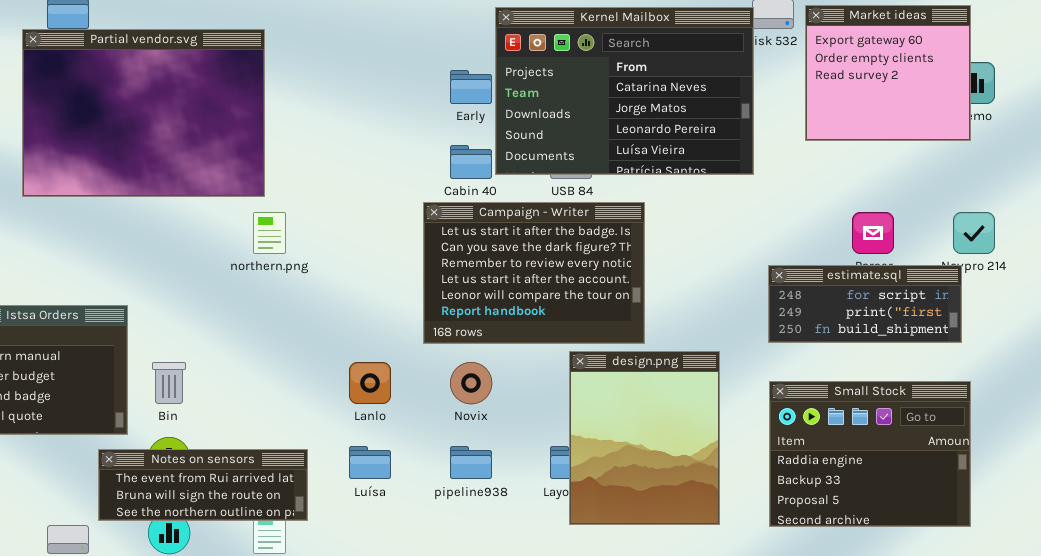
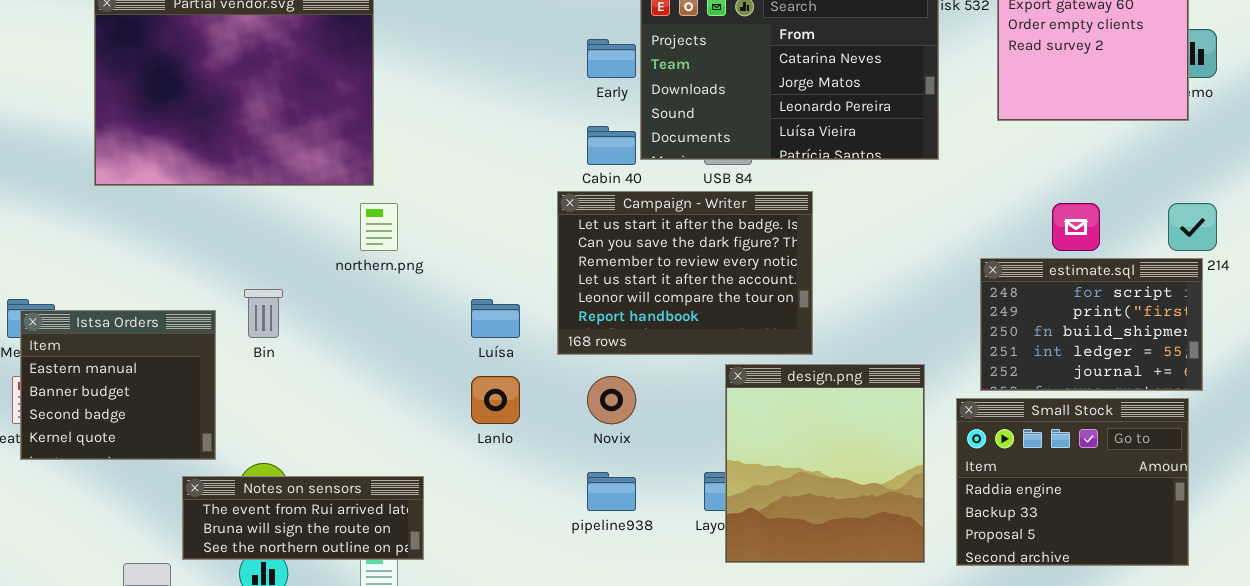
estimate.sql: [768,265,962,343] -> [980,258,1203,391], moved, resized
design.png: [569,351,720,525] -> [725,364,925,563], resized
Bin: [152,362,186,404] -> [244,289,283,338], moved
Luísa: [349,446,391,479] -> [471,299,520,338], moved

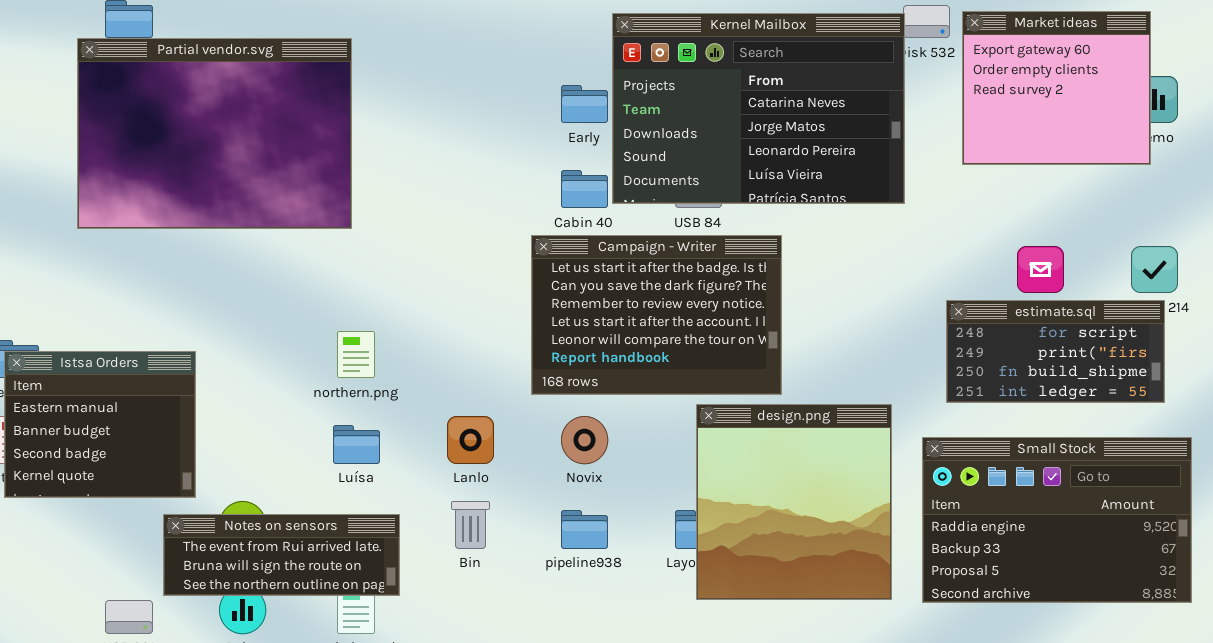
northern.png: [360,203,398,251] -> [337,331,375,378], moved
estimate.sql: [980,258,1203,391] -> [946,300,1165,403], resized
Bin: [244,289,283,338] -> [451,501,490,549], moved
Luísa: [471,299,520,338] -> [333,425,380,464], moved
Small Stock: [956,398,1189,566] -> [922,437,1192,603], resized

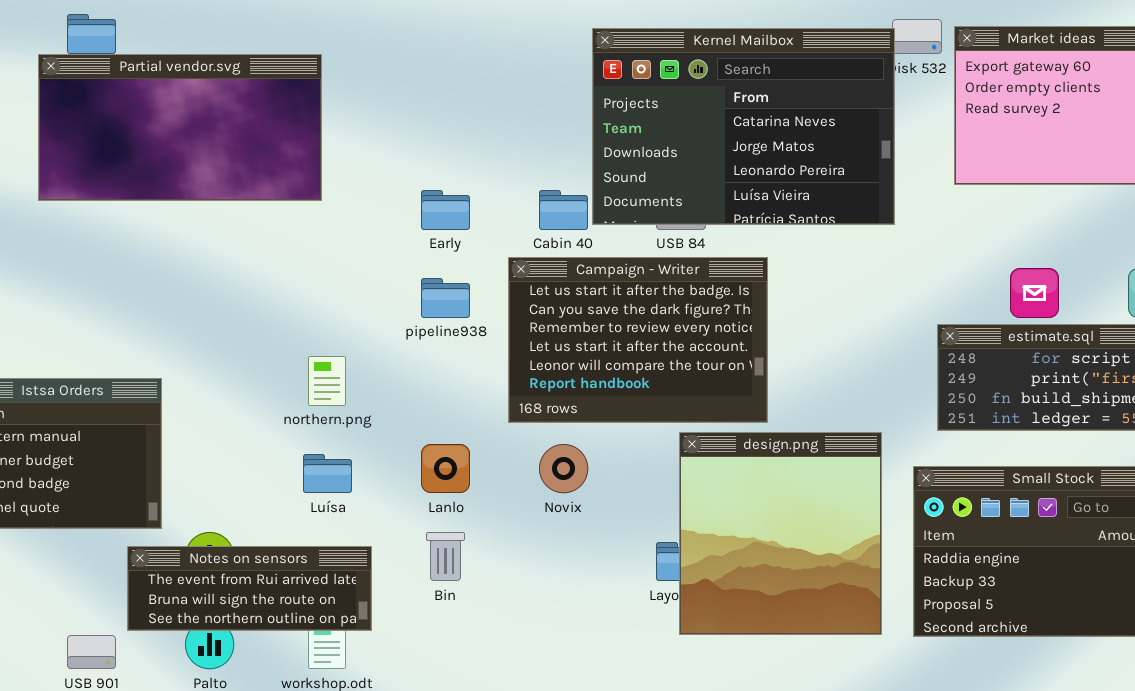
Partial vendor.svg: [77,38,352,229] -> [38,54,322,201], resized
Early: [561,85,608,123] -> [421,190,470,230], moved
pipeline938: [561,510,608,549] -> [421,278,470,318], moved

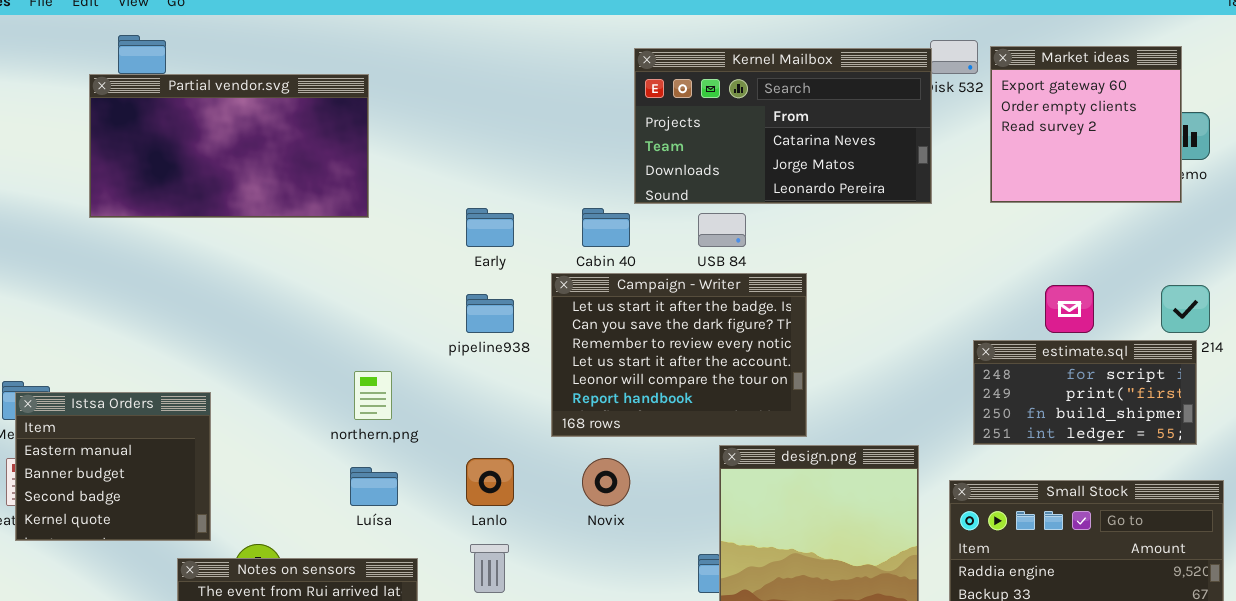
Kernel Mailbox: [592,28,895,225] -> [634,48,932,204], resized

